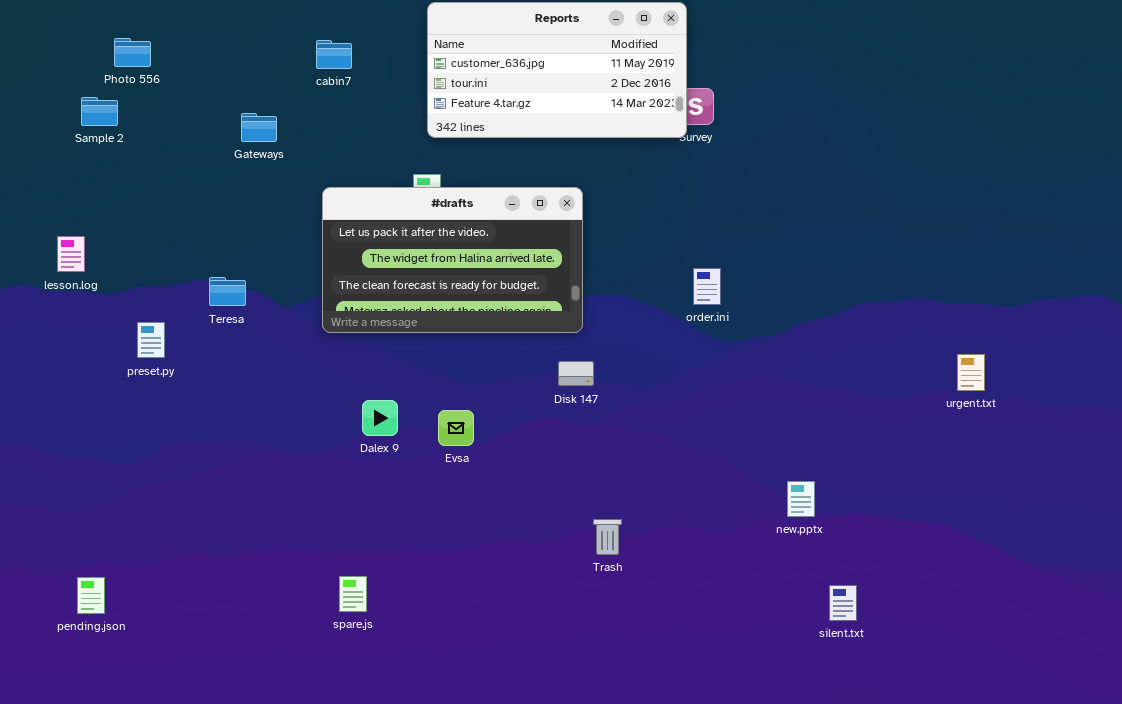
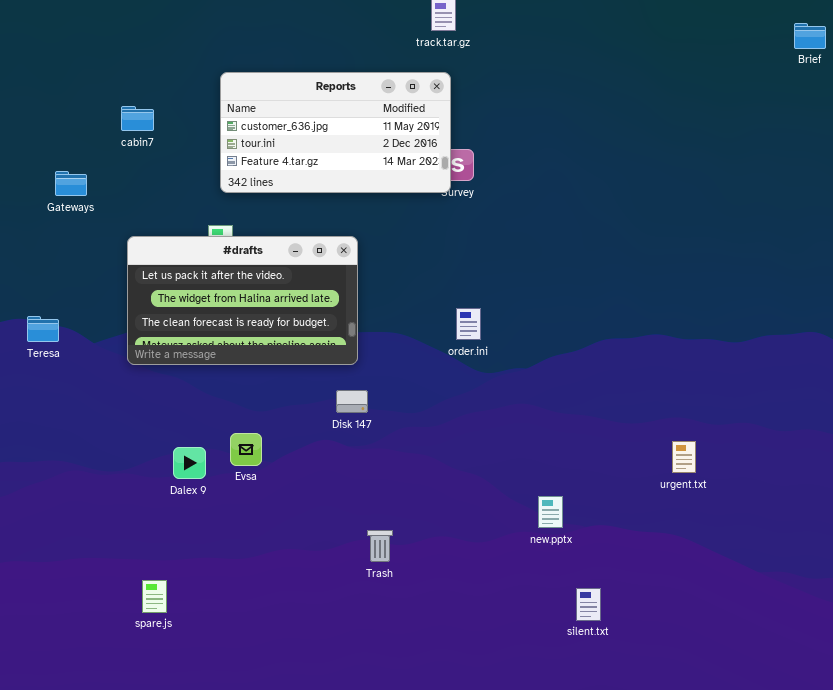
urgent.txt: [957,354,985,391] -> [672,441,696,473], moved
Dalex 9: [362,400,398,436] -> [173,447,206,479], moved

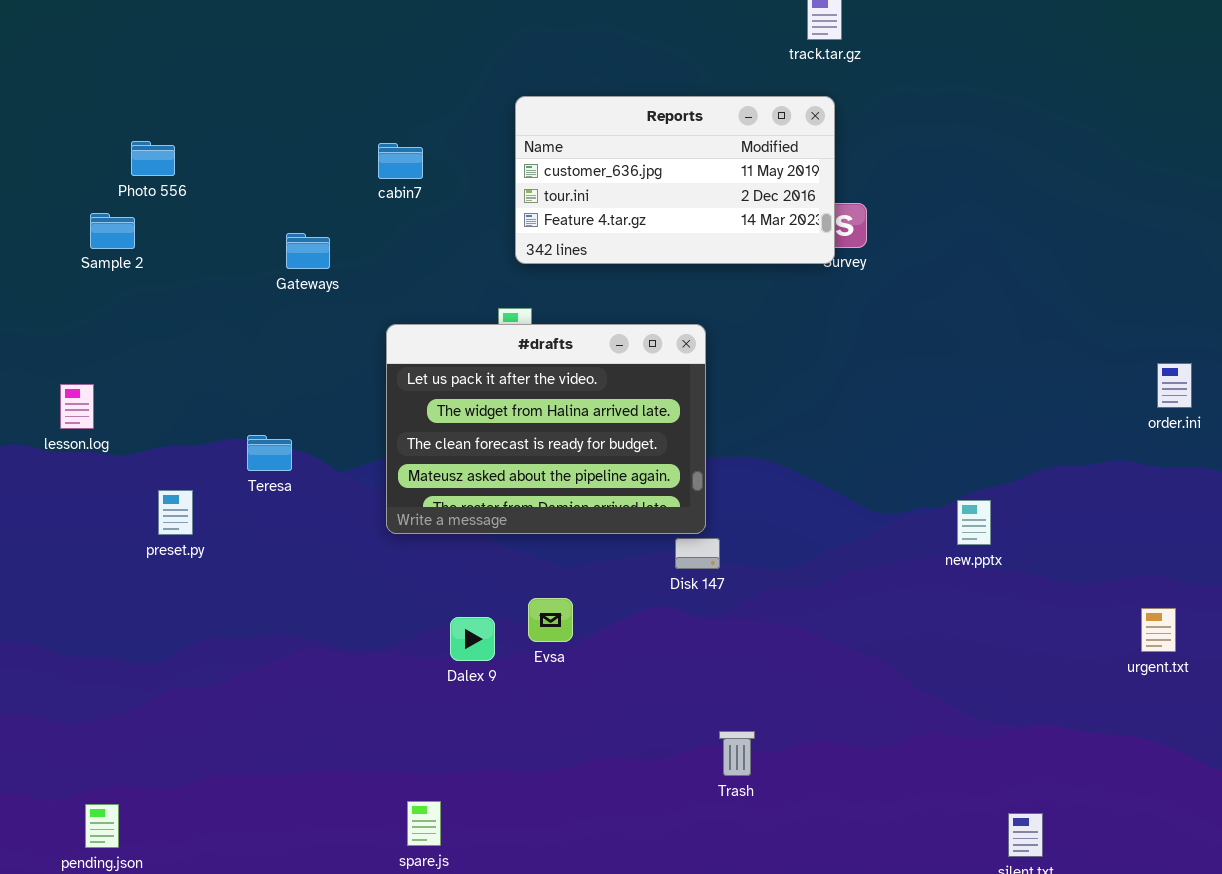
#drafts: [127,236,358,365] -> [386,324,706,534], resized
order.ini: [456,308,481,340] -> [1157,363,1192,408], moved
new.pptx: [538,496,563,528] -> [957,500,991,545], moved

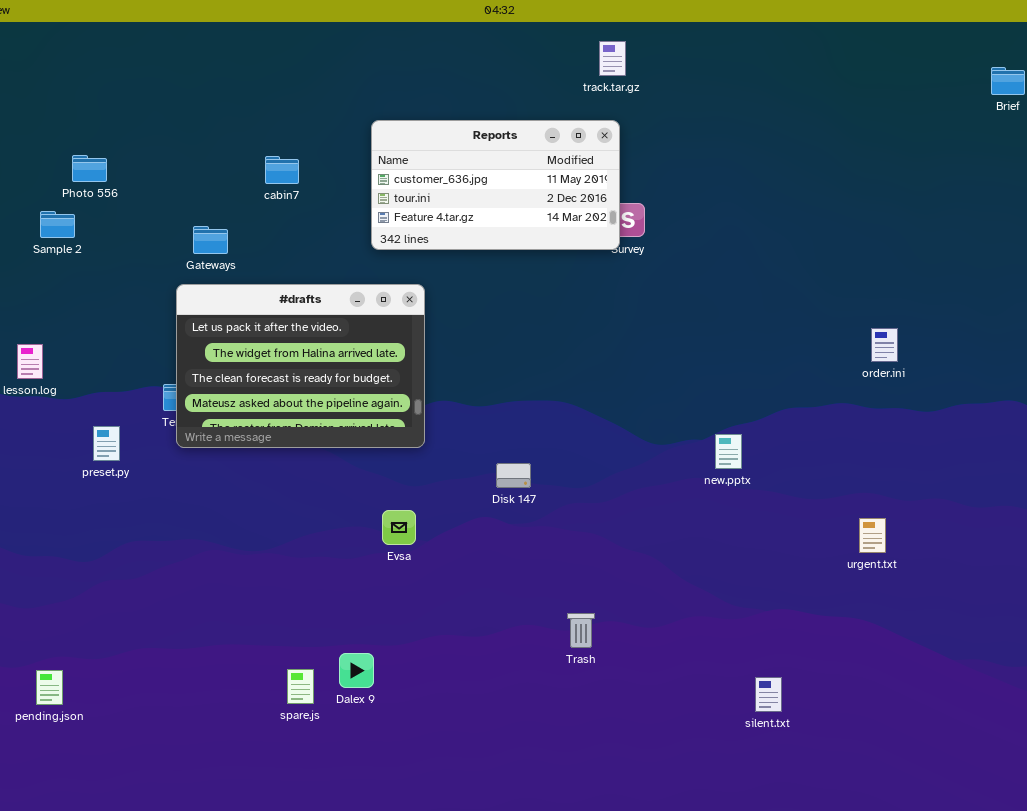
#drafts: [386,324,706,534] -> [176,284,425,448], moved
Dalex 9: [450,617,495,661] -> [339,653,374,688], moved
Trash: [719,731,755,776] -> [567,613,595,648], moved

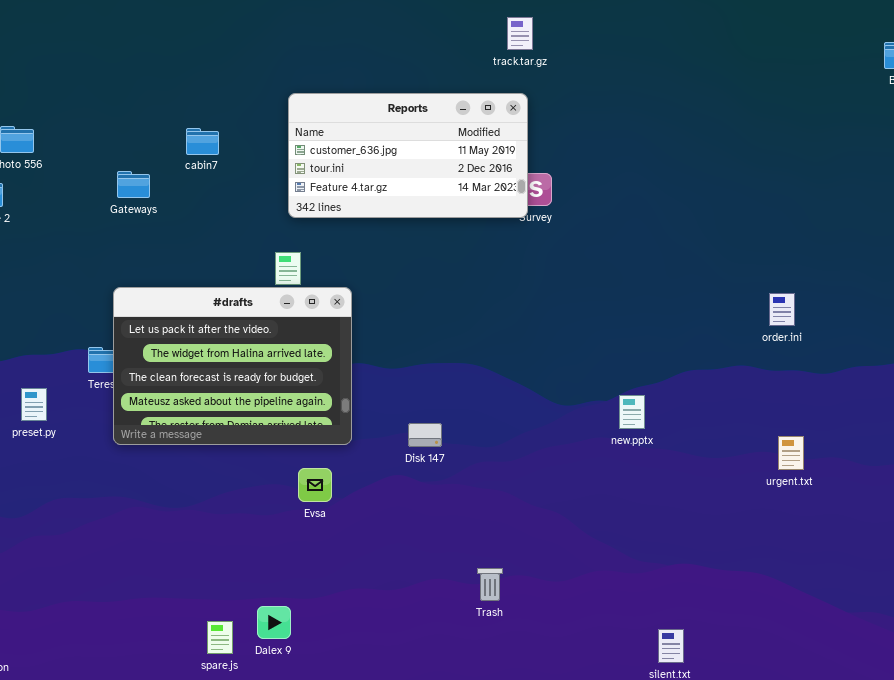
Gateways: [193,226,228,254] -> [117,171,150,198], moved
#drafts: [176,284,425,448] -> [113,287,352,445], moved
urgent.txt: [859,518,886,553] -> [778,436,804,470], moved

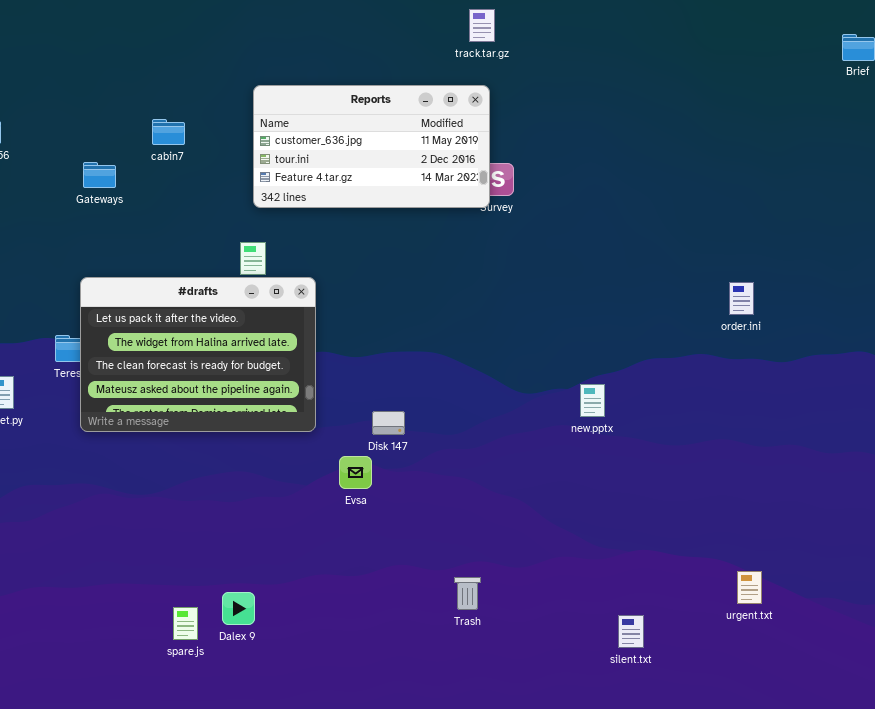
urgent.txt: [778,436,804,470] -> [737,571,762,604], moved
Evsa: [298,468,332,502] -> [339,456,372,489], moved
Trash: [477,568,503,601] -> [454,577,481,610], moved

